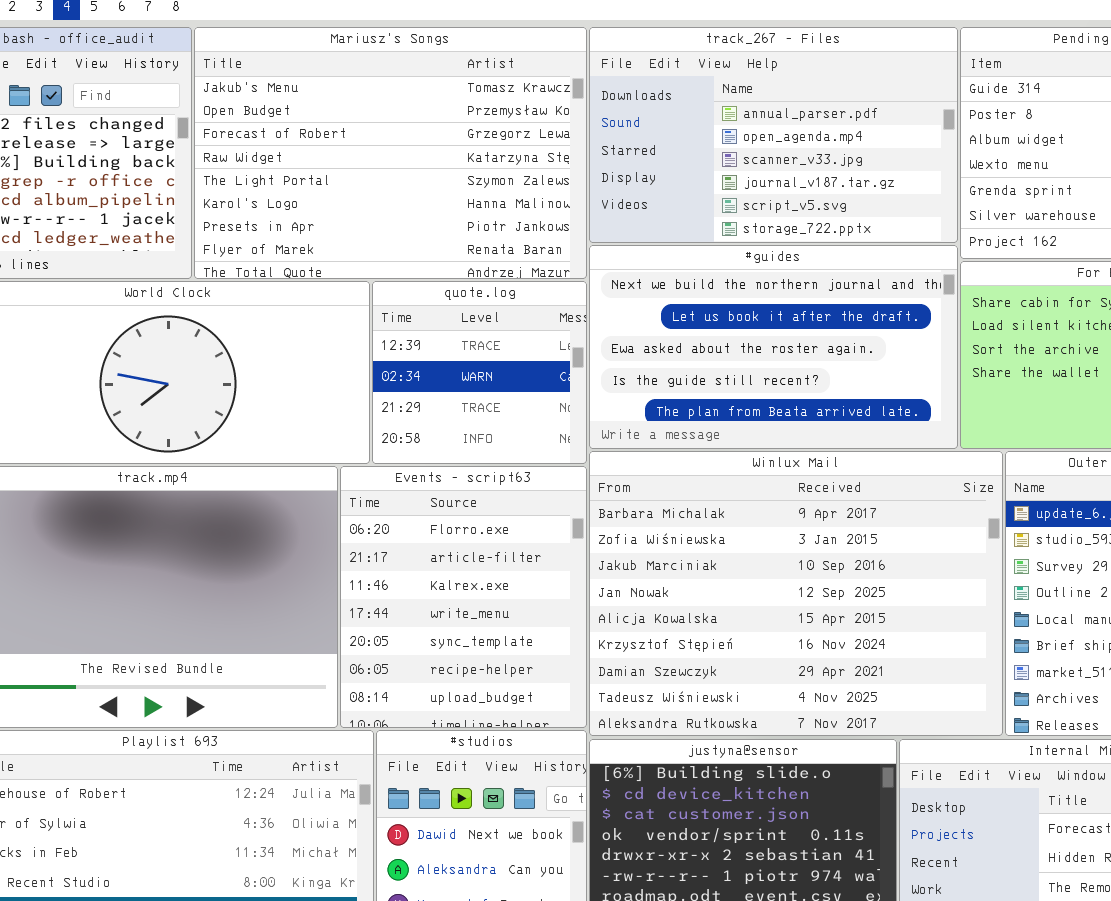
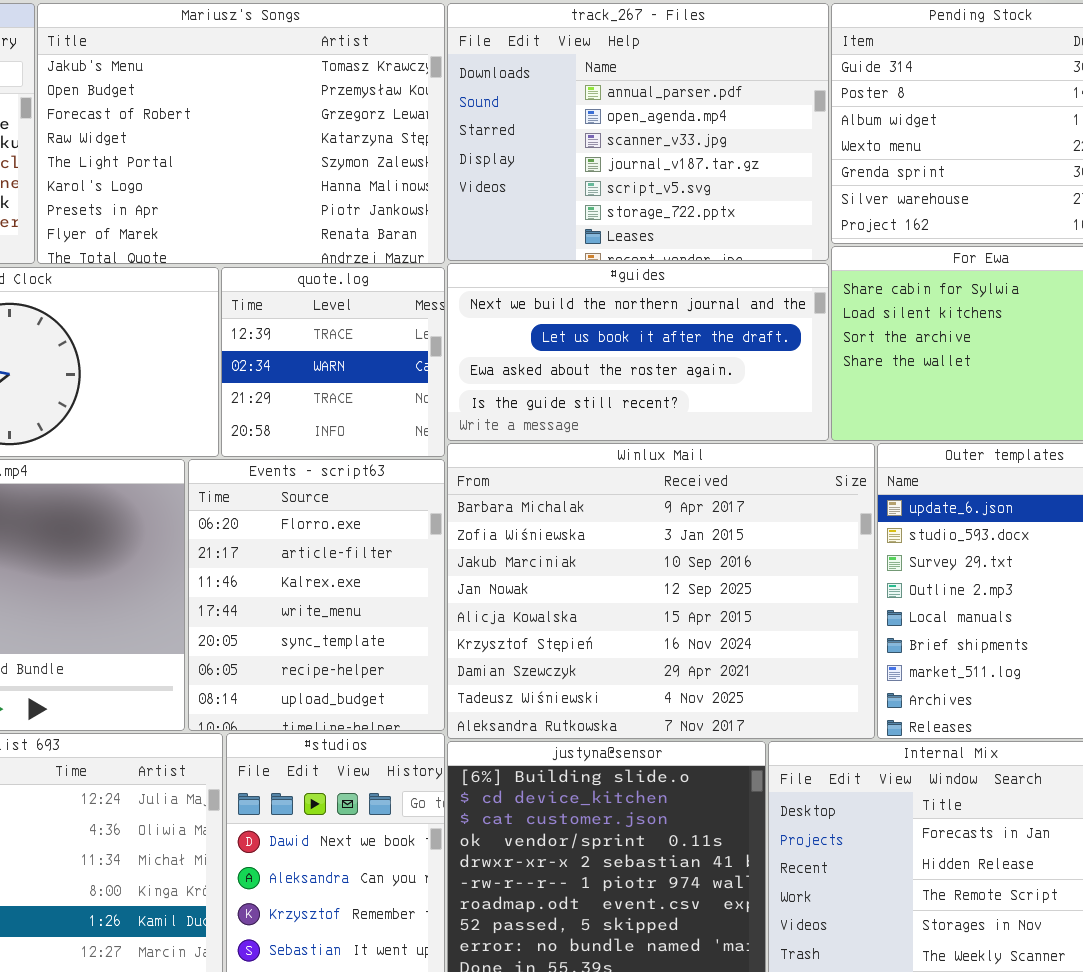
track_267 - Files: [589,27,958,243] -> [447,3,829,261], resized
#guides: [589,245,958,449] -> [447,263,829,441], resized

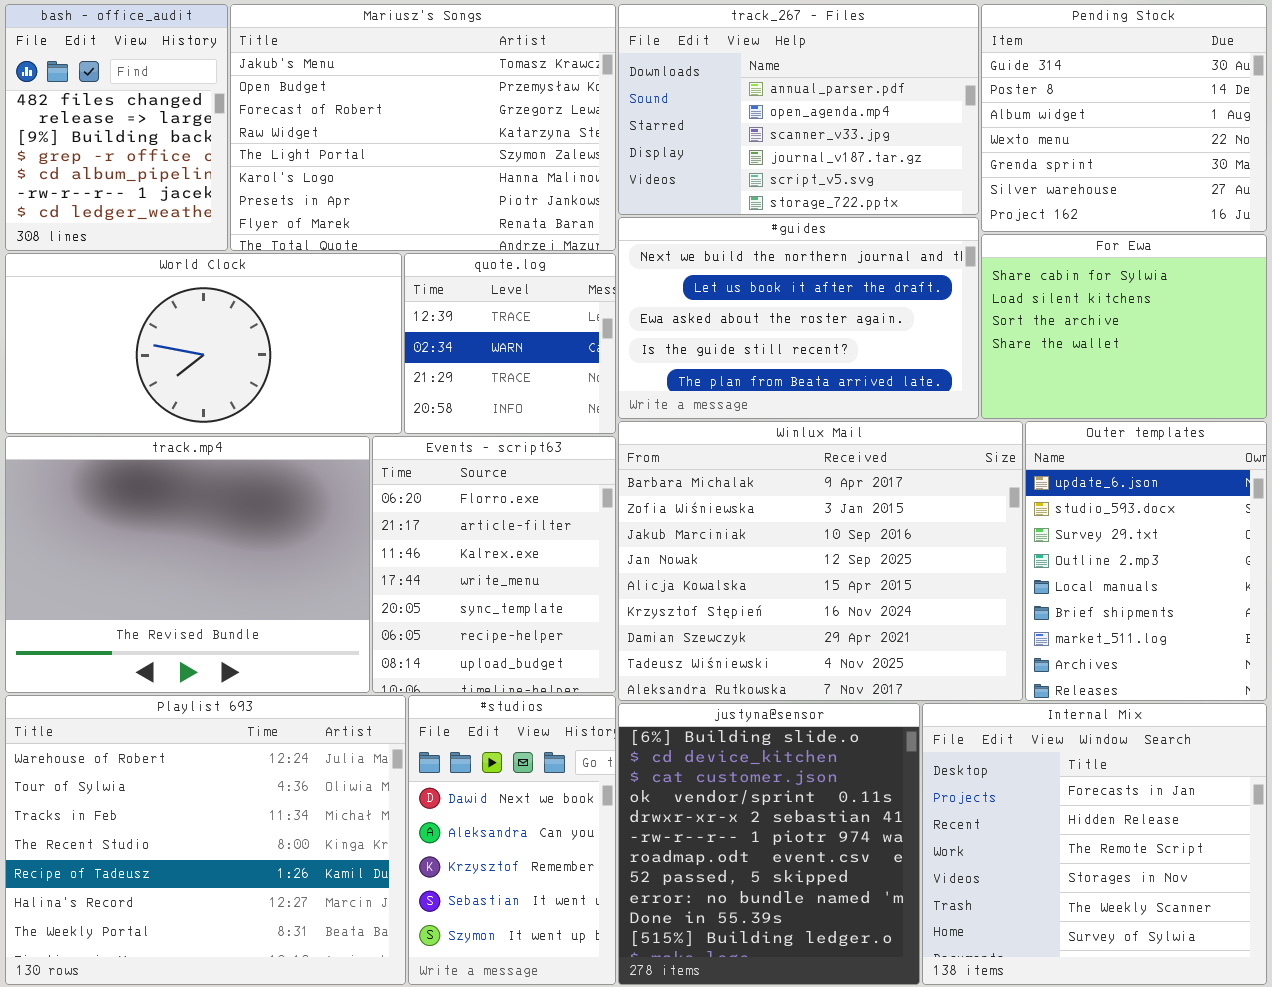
track_267 - Files: [447,3,829,261] -> [618,4,979,215], resized
#guides: [447,263,829,441] -> [618,217,979,419], resized

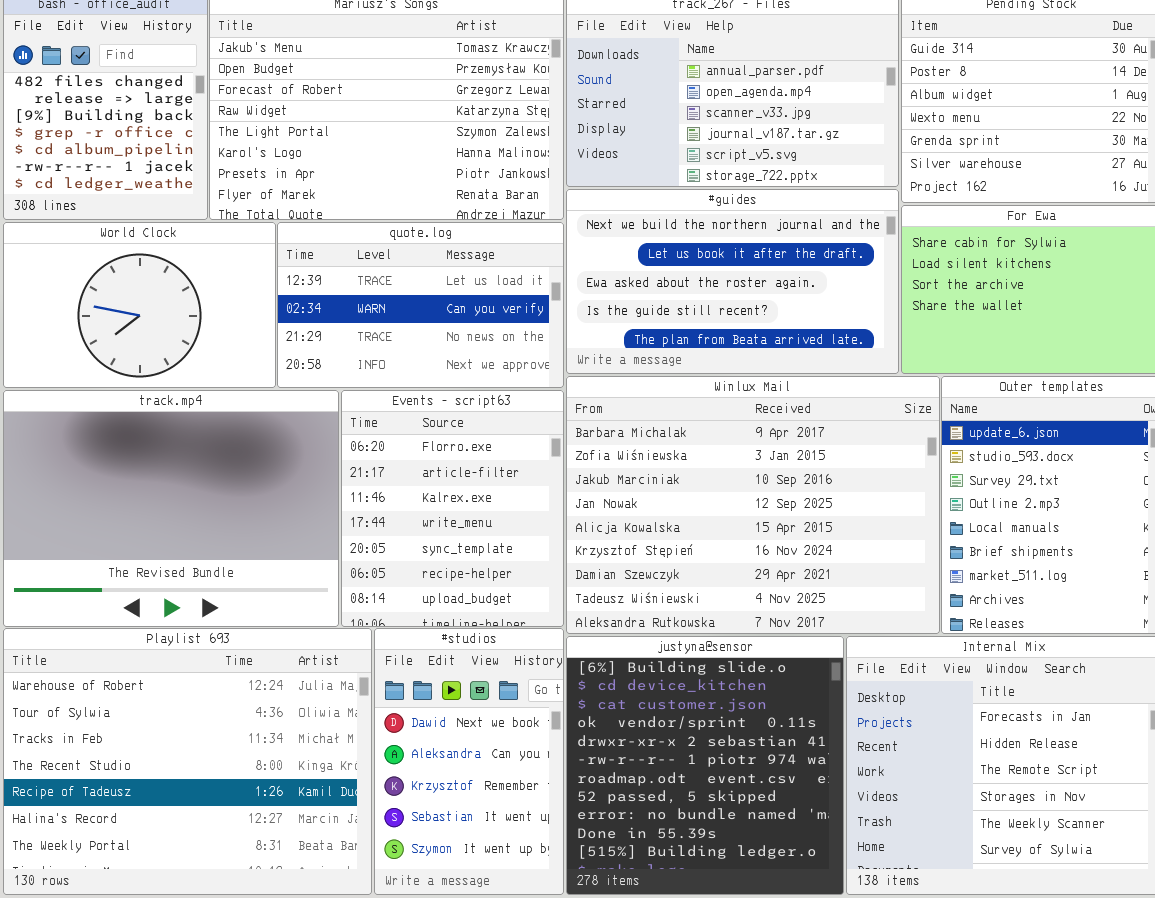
World Clock: [5,253,402,434] -> [3,222,276,388], resized
quote.log: [404,253,616,434] -> [277,222,564,388], resized

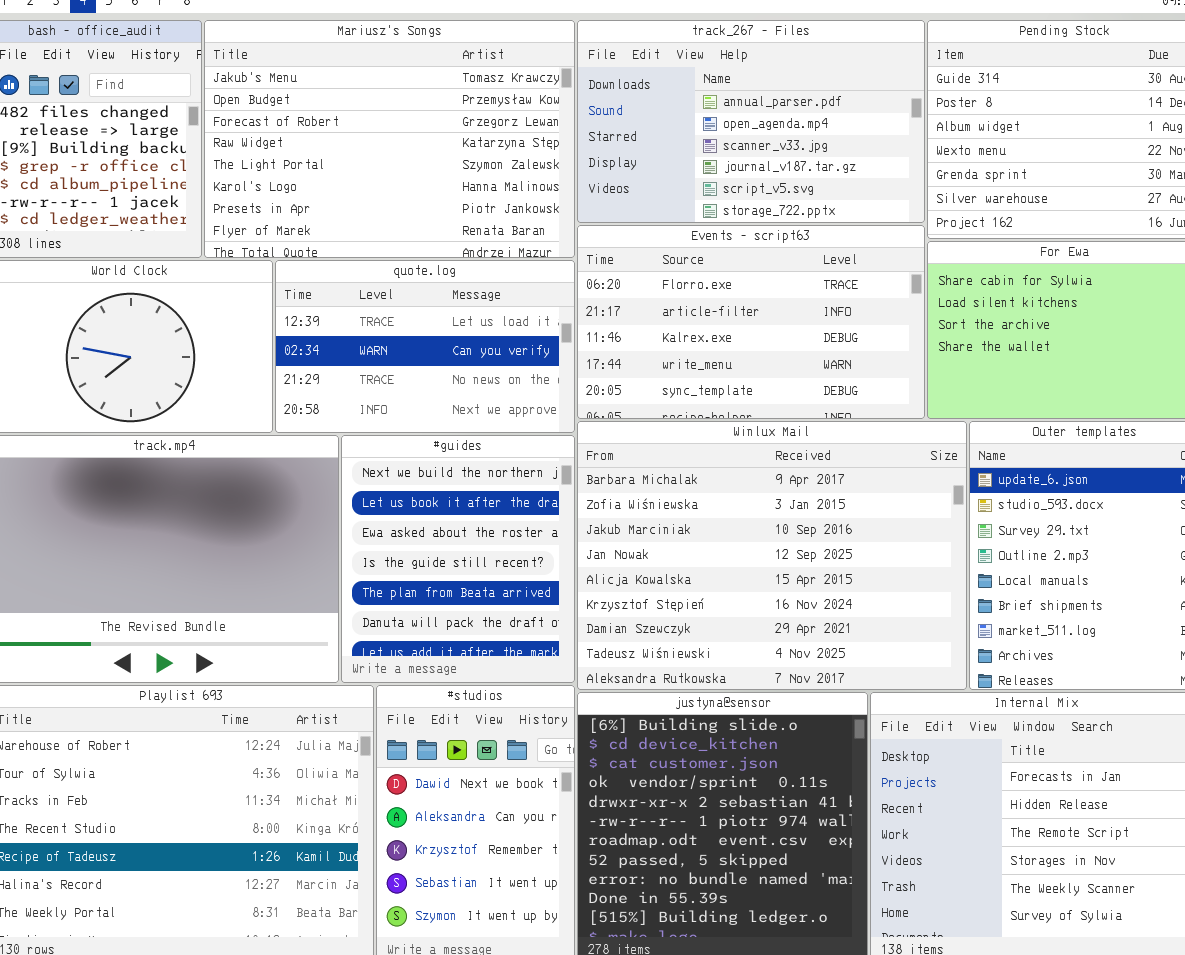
#guides: [566,189,899,374] -> [341,435,575,683], moved, resized
Events - script63: [341,390,564,627] -> [577,225,925,419], moved, resized

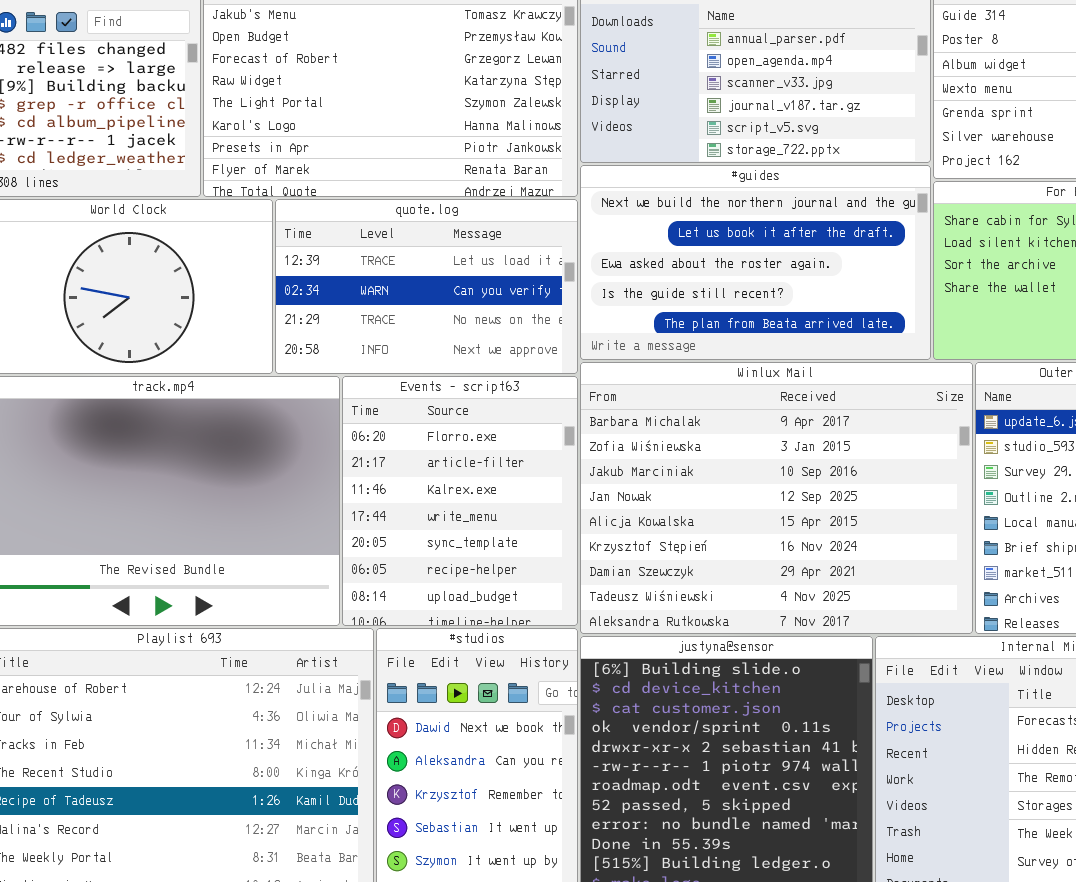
Events - script63: [577,225,925,419] -> [342,376,578,626], moved, resized
#guides: [341,435,575,683] -> [580,165,931,360], moved, resized

